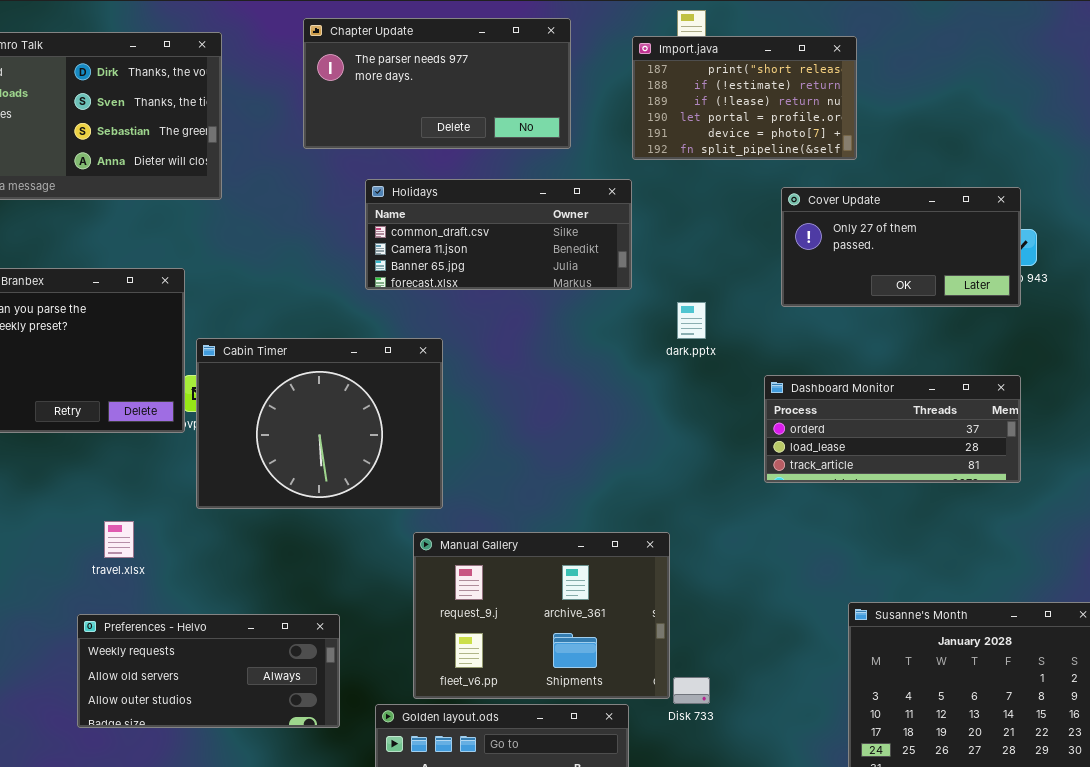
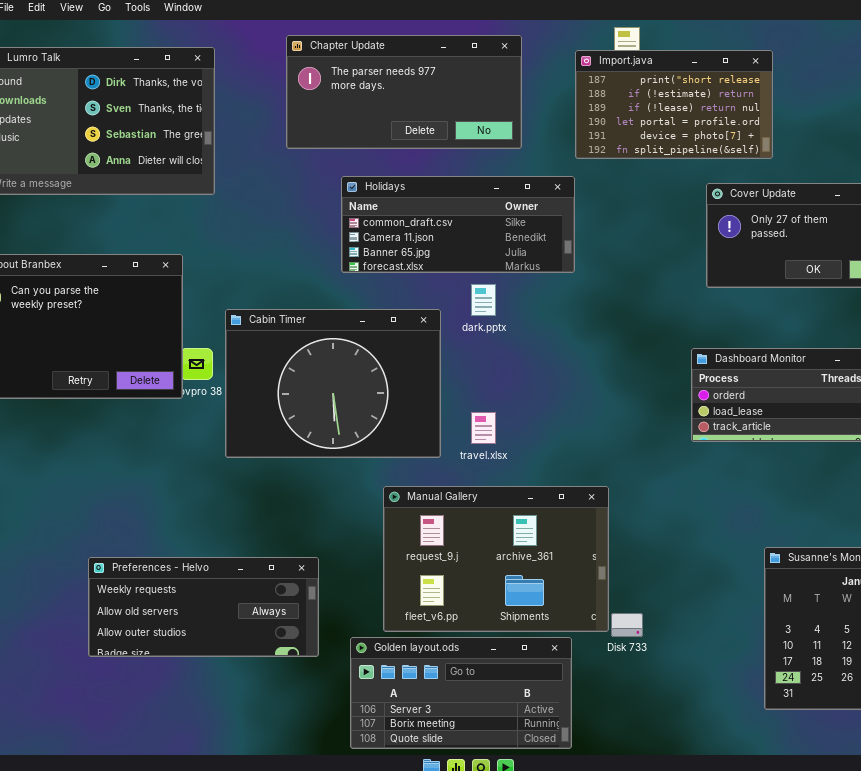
dark.pptx: [677,302,706,339] -> [471,284,496,316], moved
Cabin Timer: [196,338,443,509] -> [225,309,441,458], moved
travel.xlsx: [104,521,134,558] -> [471,412,496,444], moved

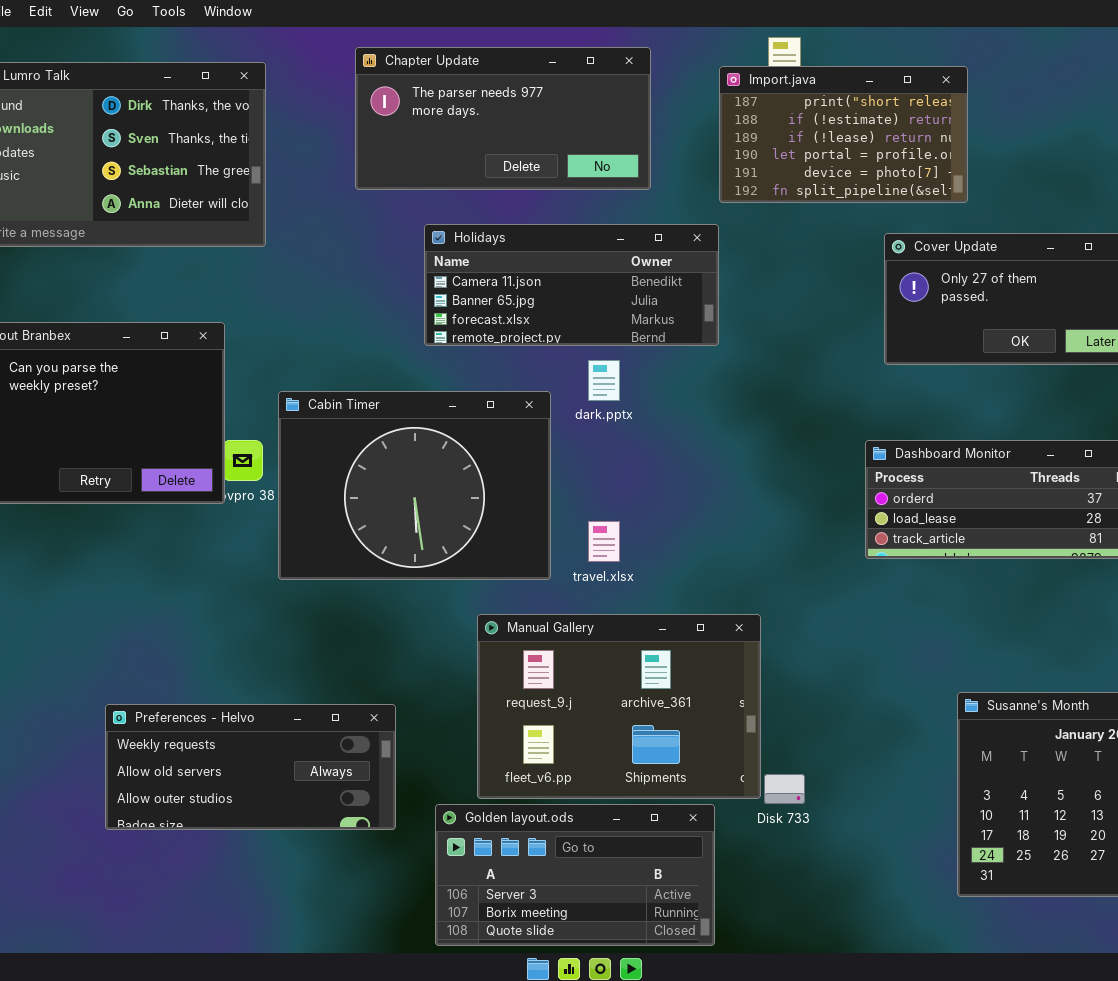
Holidays: [341,176,575,273] -> [424,224,719,346], scrolled down 1 row

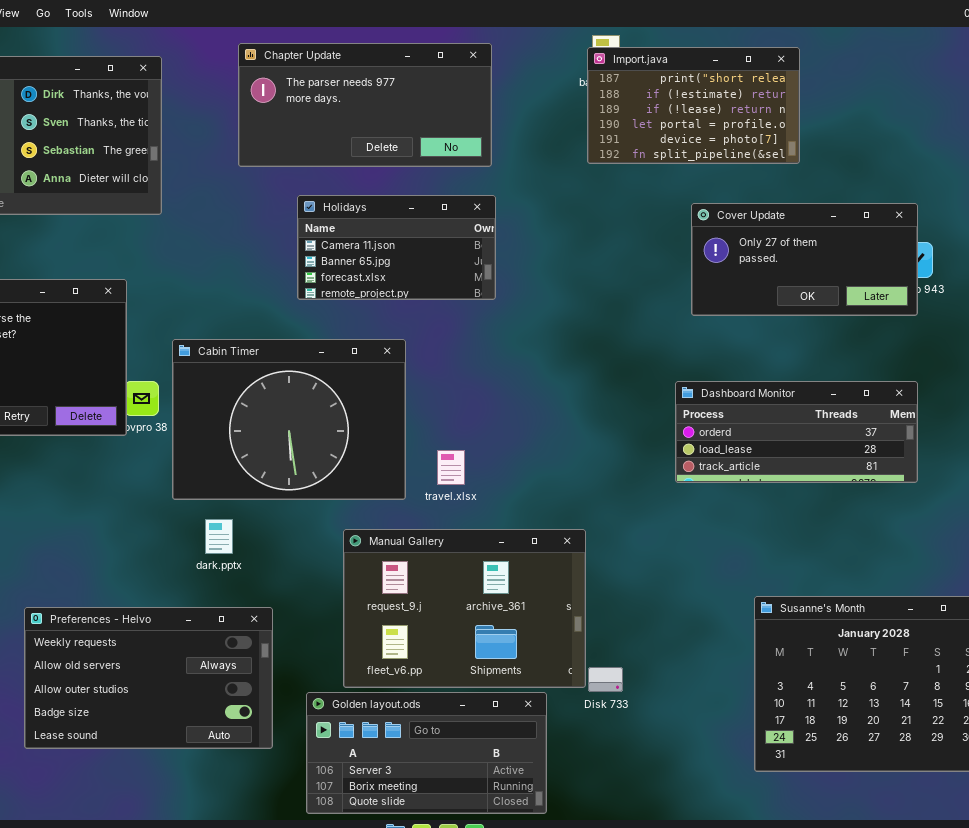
Import.java: [719,66,968,203] -> [587,47,800,164], moved
Holidays: [424,224,719,346] -> [297,195,496,300], resized
dark.pptx: [588,360,620,401] -> [205,519,233,554], moved
Preferences - Helvo: [105,704,396,830] -> [24,607,273,749], resized

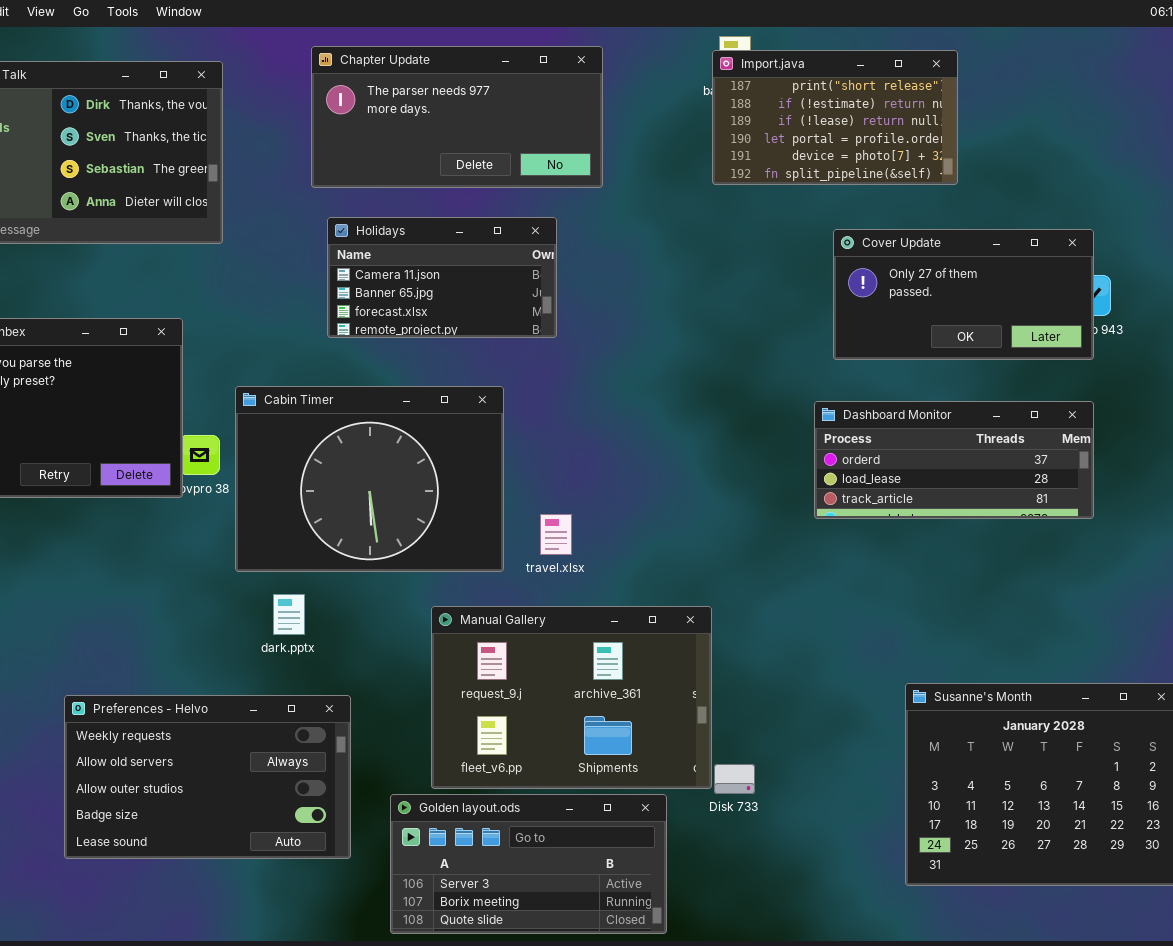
Holidays: [297,195,496,300] -> [327,217,557,338], moved
Dashboard Monitor: [675,381,918,483] -> [814,401,1094,519], moved

